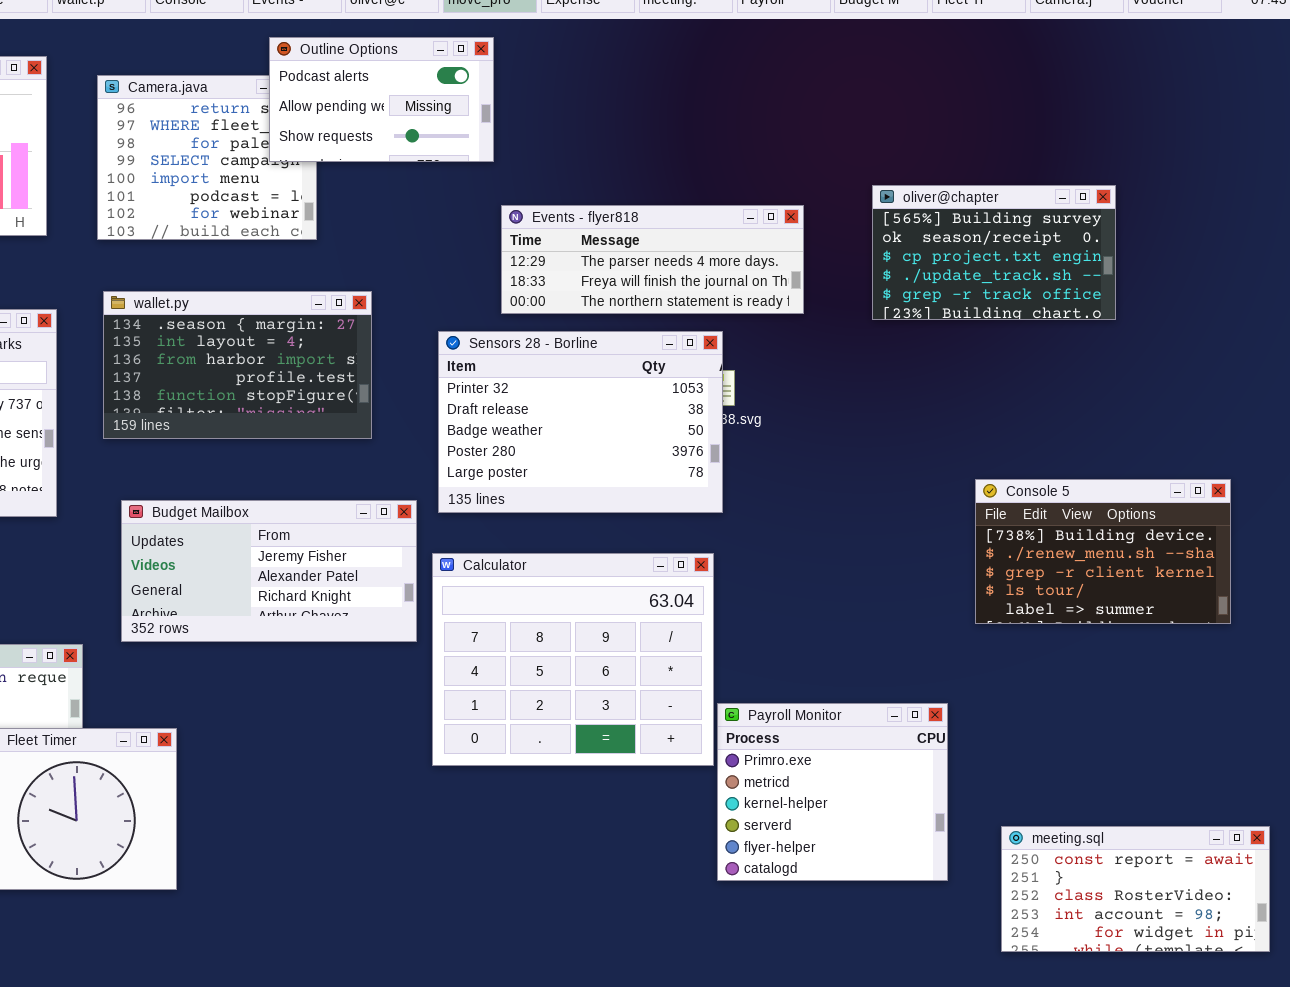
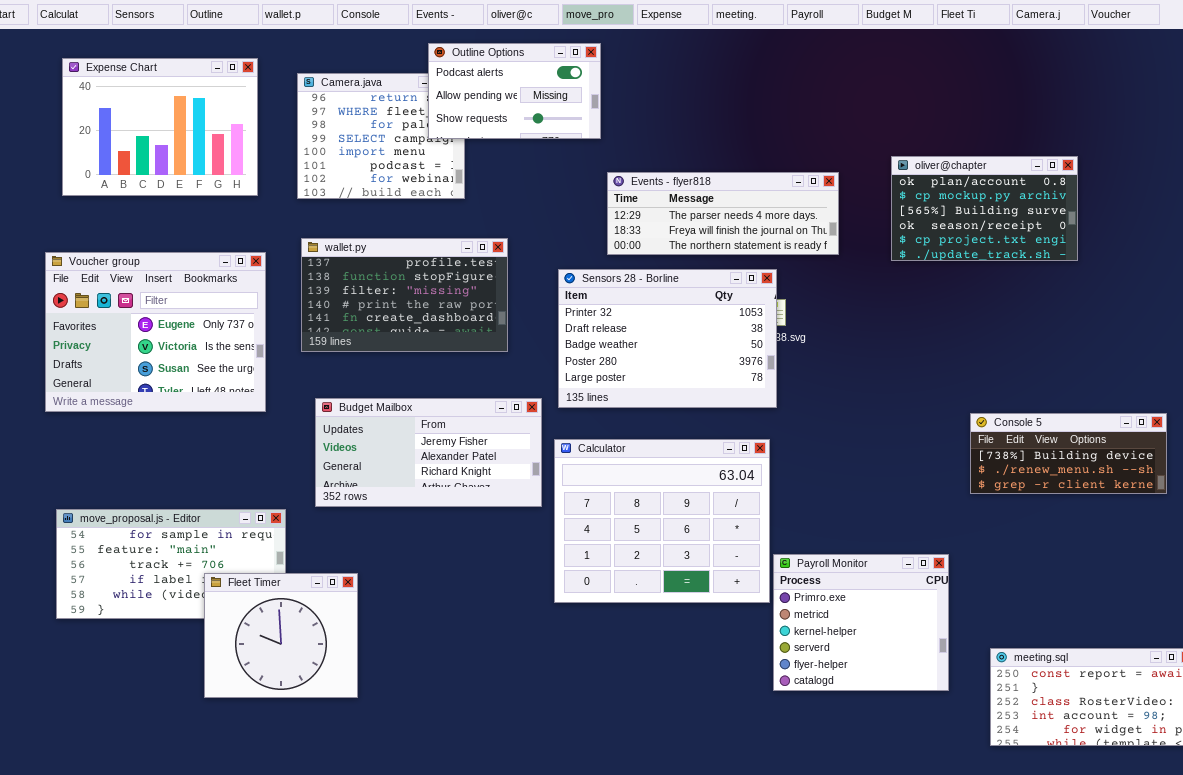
oliver@chapter: [872,185,1116,320] -> [891,156,1078,261], scrolled up 2 rows
wallet.py: [103,291,372,439] -> [301,238,508,352], scrolled down 3 rows
Console 5: [975,479,1231,624] -> [970,413,1167,494], resized

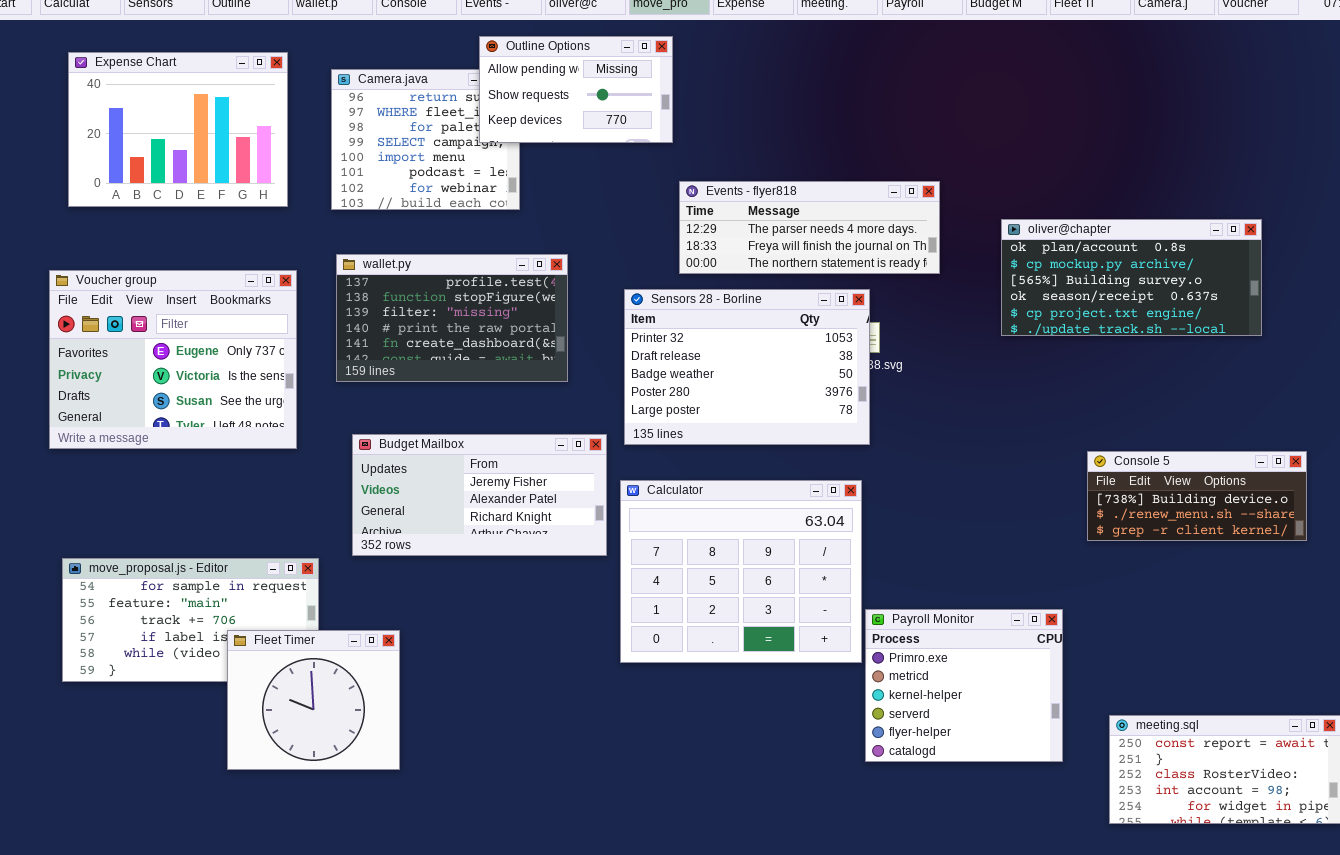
Outline Options: [428,43,601,139] -> [479,36,673,143], scrolled down 1 row
oliver@chapter: [891,156,1078,261] -> [1001,219,1262,336], moved, resized

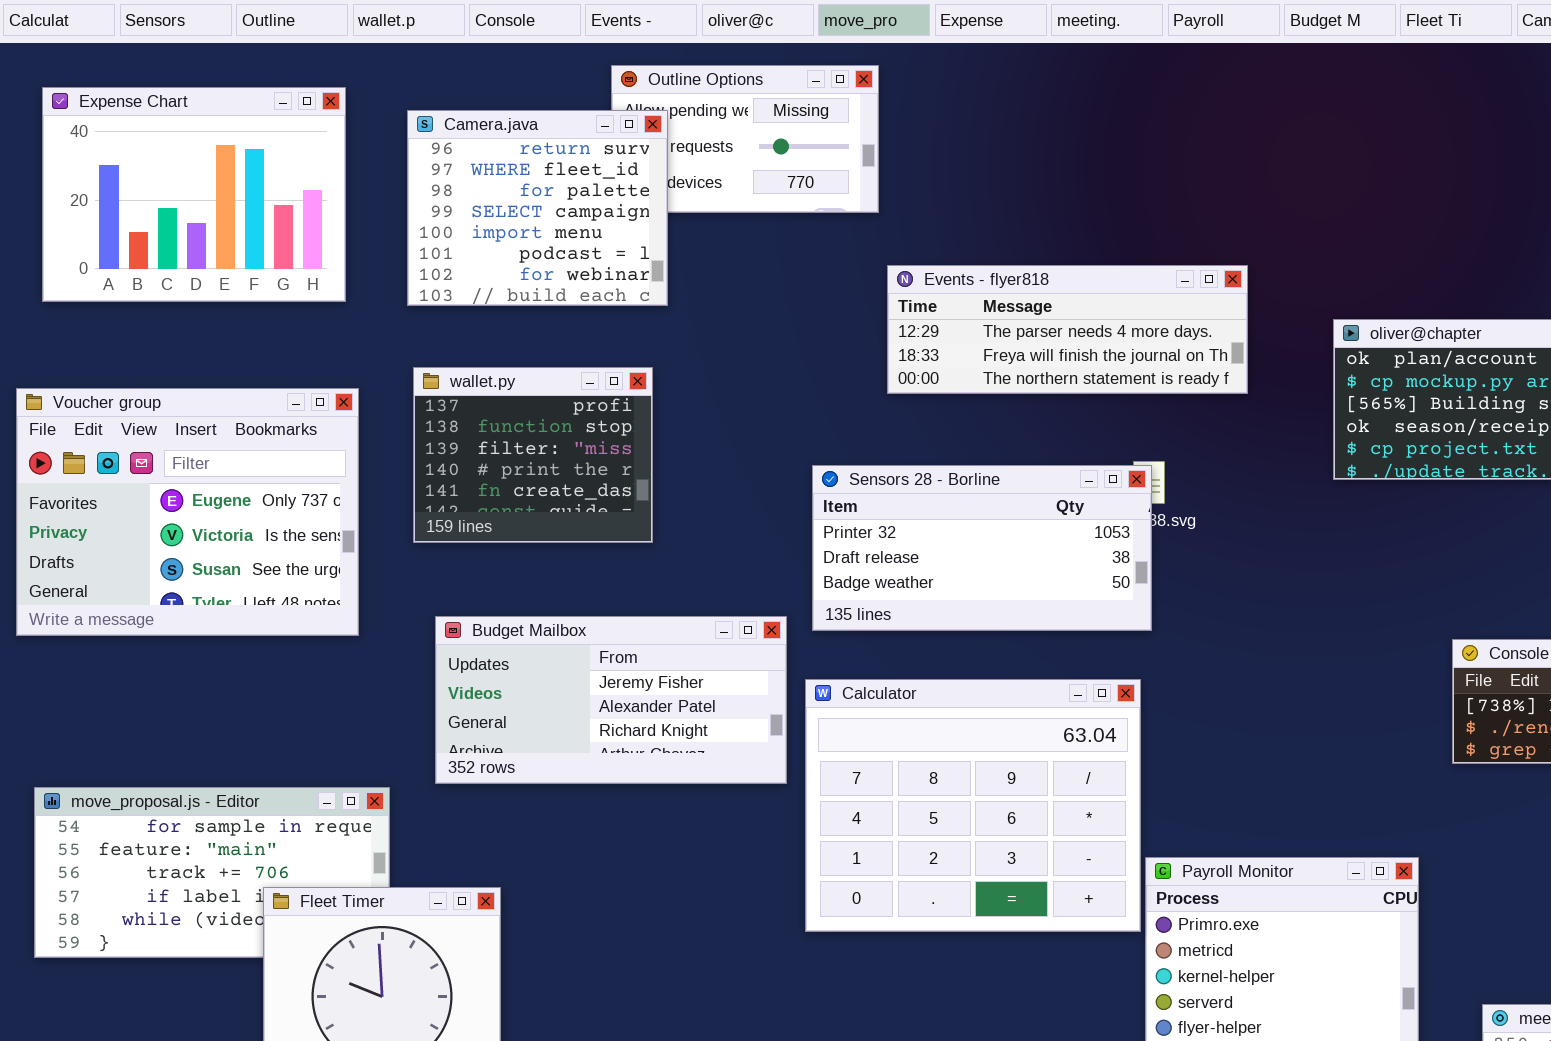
Camera.java: [331,69,520,210] -> [407,110,668,306], raised
wallet.py: [336,254,568,382] -> [413,367,653,543], resized
Sensors 28 - Borline: [624,289,870,445] -> [812,465,1152,631], resized

